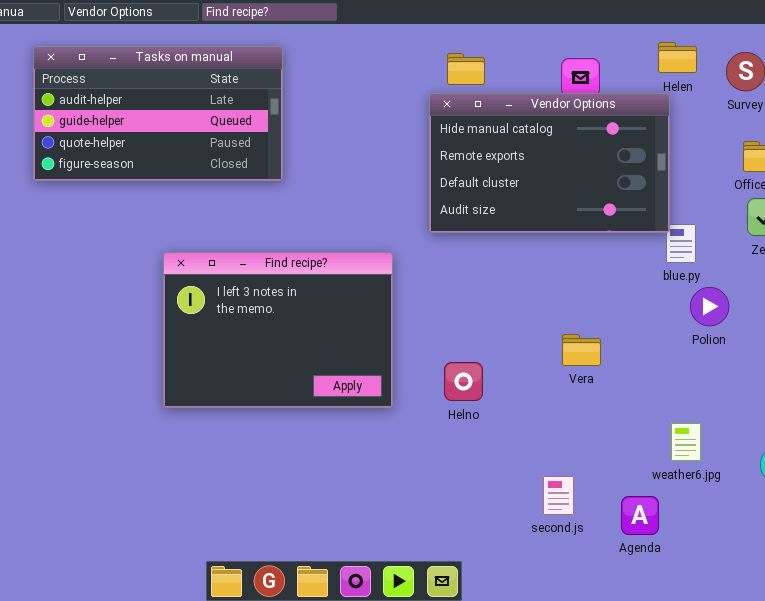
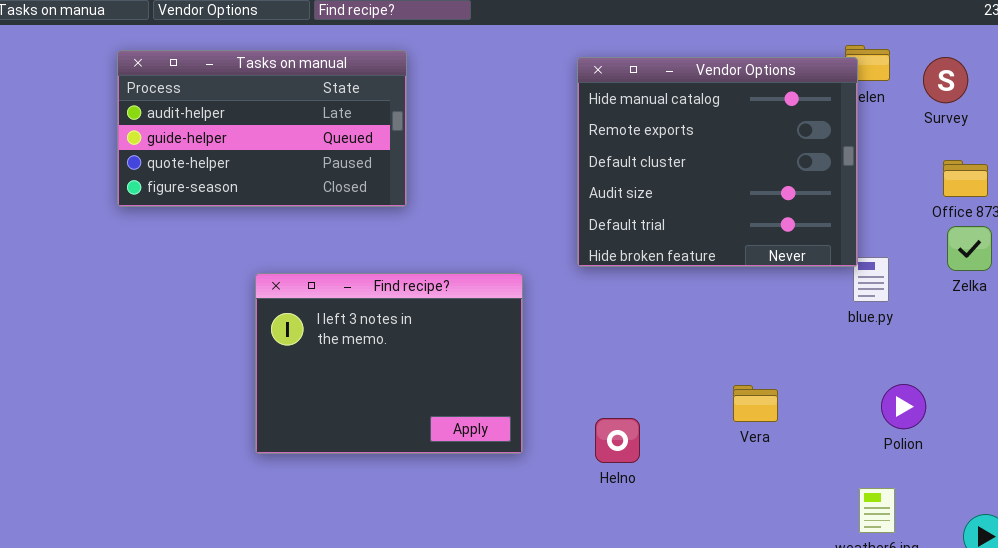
Vendor Options: [429,93,670,233] -> [577,57,858,267], resized
Find recipe?: [163,252,393,408] -> [255,273,523,454], moved
Polion: [690,287,729,326] -> [881,384,926,429], moved

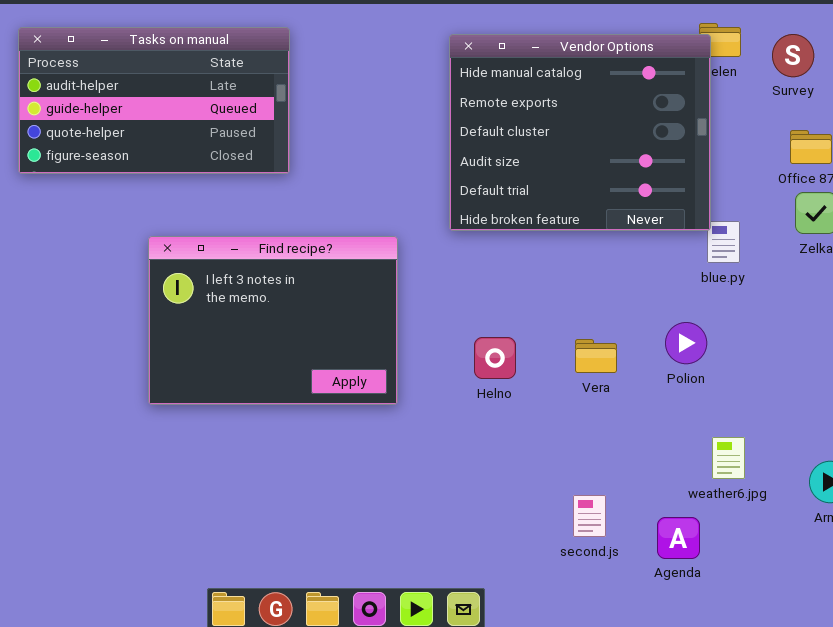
Polion: [881,384,926,429] -> [665,322,707,364], moved
Vera: [733,385,778,422] -> [575,339,617,373], moved
Helno: [595,418,640,463] -> [474,337,516,379], moved

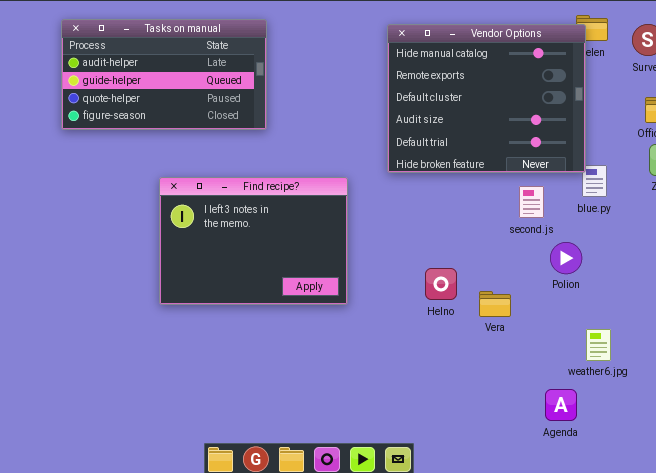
Helno: [474,337,516,379] -> [425,268,457,300], moved
Vera: [575,339,617,373] -> [479,291,511,317], moved
second.js: [573,495,606,537] -> [519,186,544,218], moved

